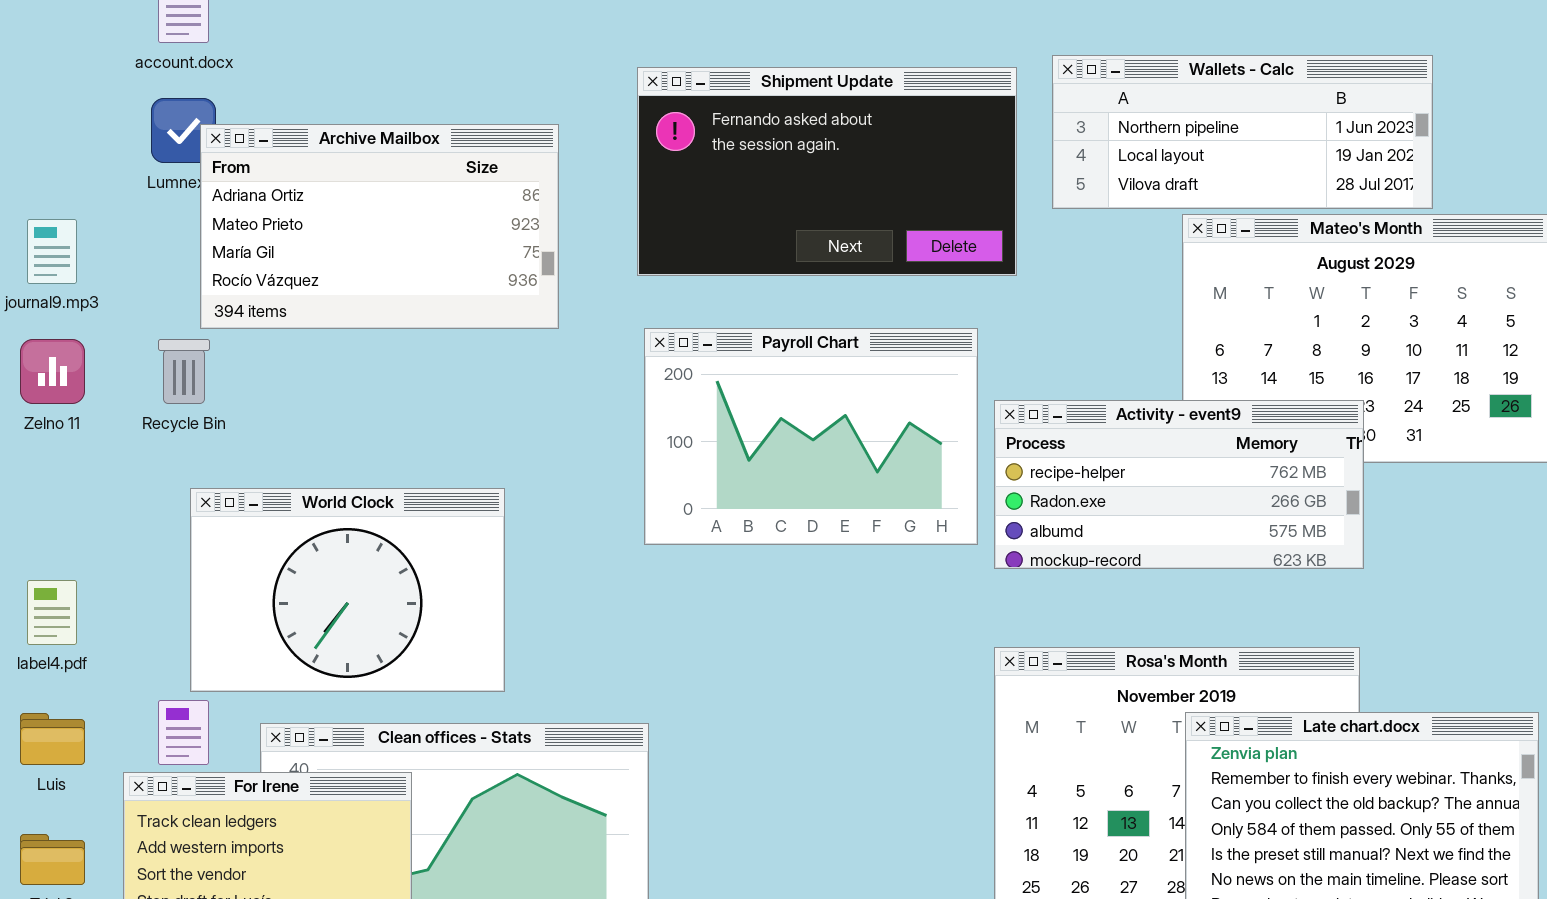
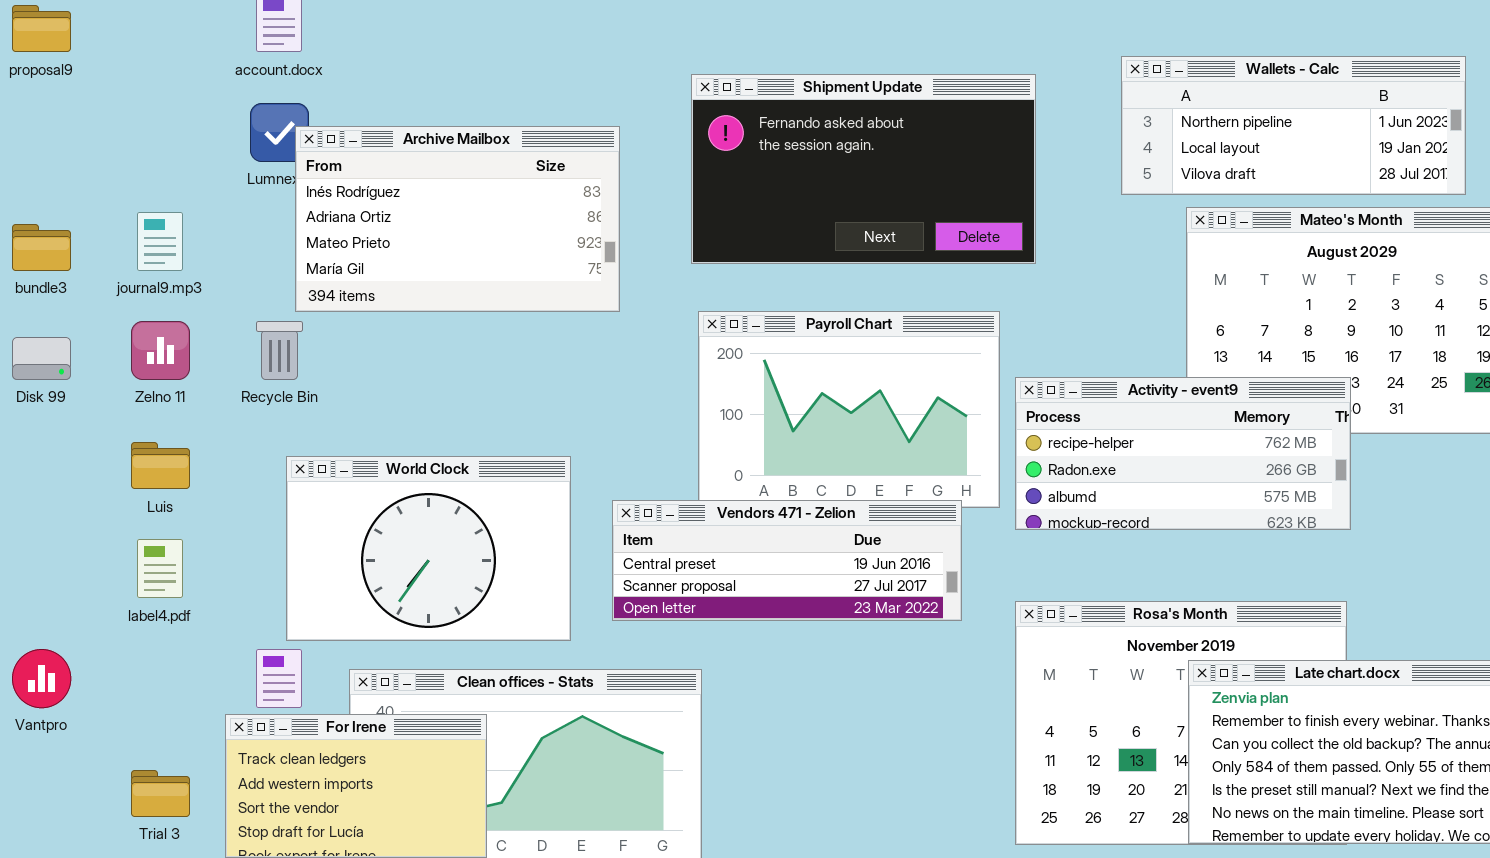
Wallets - Calc: [1052,55,1433,209] -> [1121,56,1466,195], moved
Archive Mailbox: [200,124,559,329] -> [295,126,620,312], scrolled up 1 row
Vendors 471 - Zelion: none -> [612,500,962,621], opened
Luis: [20,713,85,765] -> [131,442,190,489], moved

